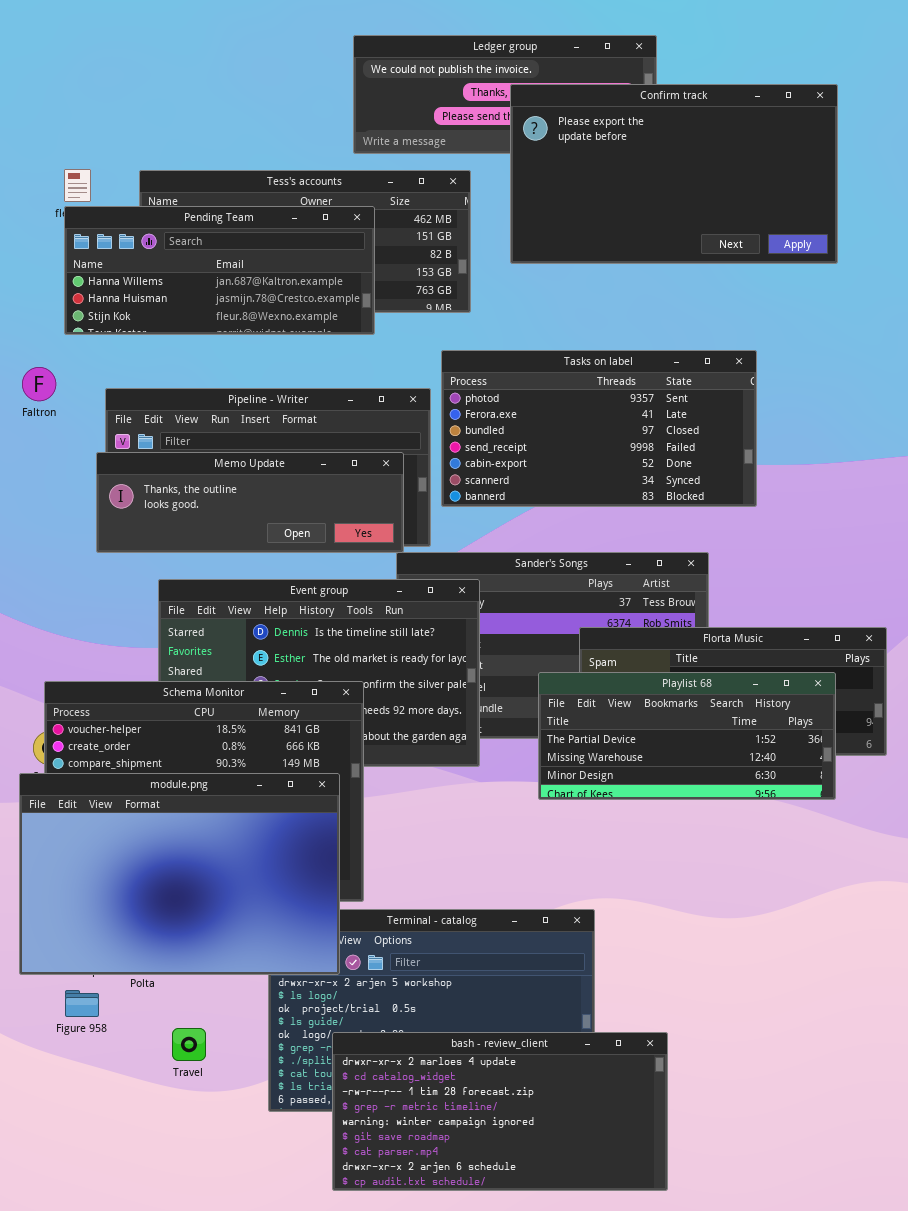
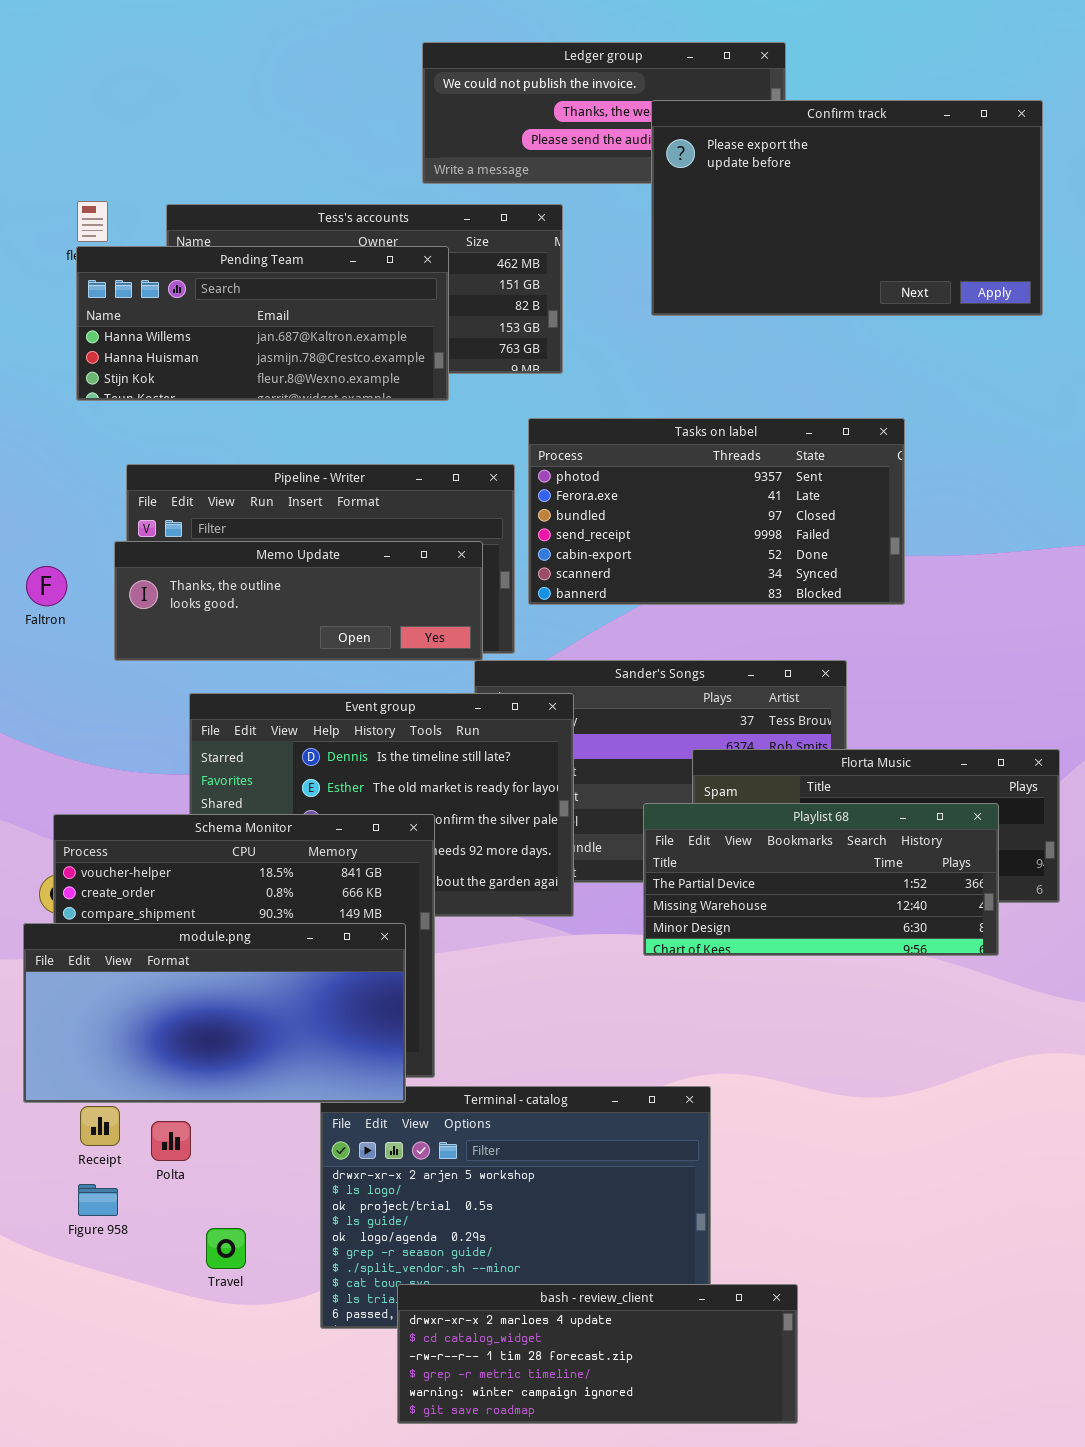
Confirm track: [510,84,838,264] -> [651,100,1043,316], moved
Faltron: [22,367,56,401] -> [26,566,67,606], moved
module.png: [19,773,340,975] -> [23,923,406,1103], resized
bash - review_client: [332,1032,668,1191] -> [397,1284,798,1424], resized

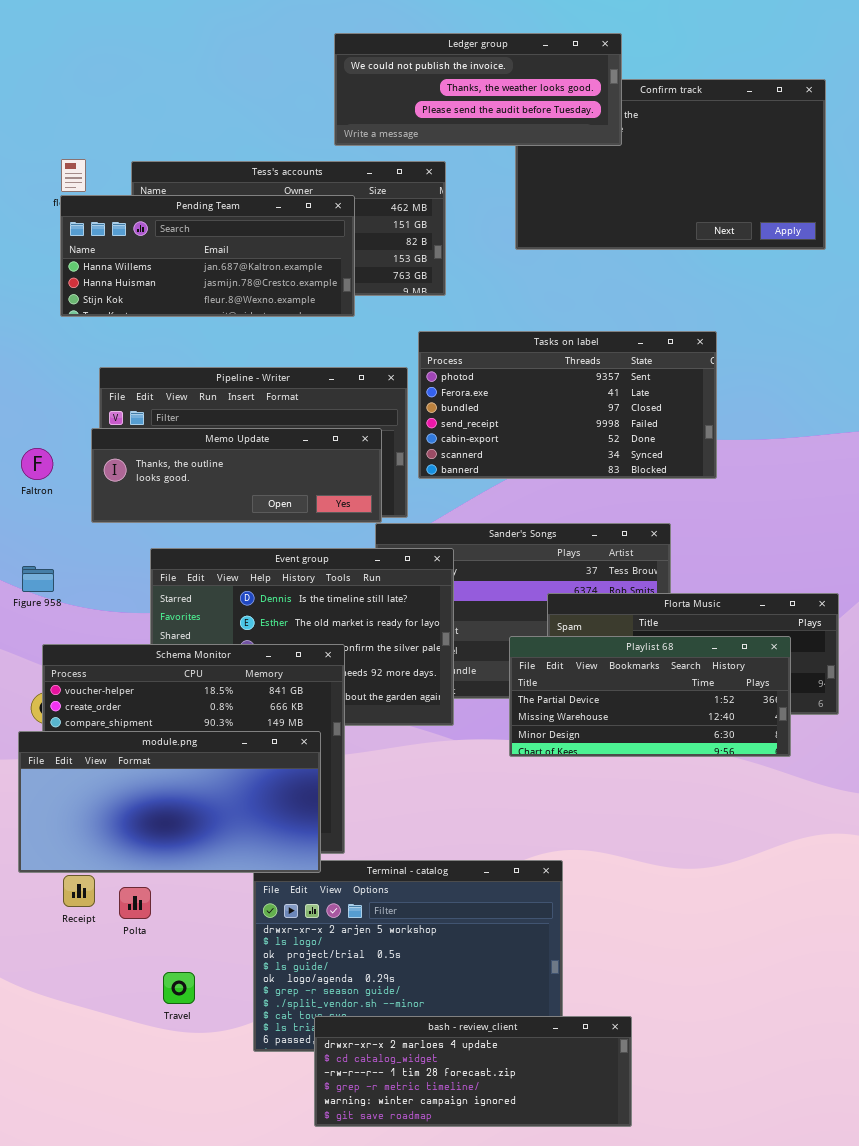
Ledger group: [422,42,786,184] -> [334,33,622,146], raised
Figure 958: [78,1184,118,1216] -> [22,566,54,592], moved

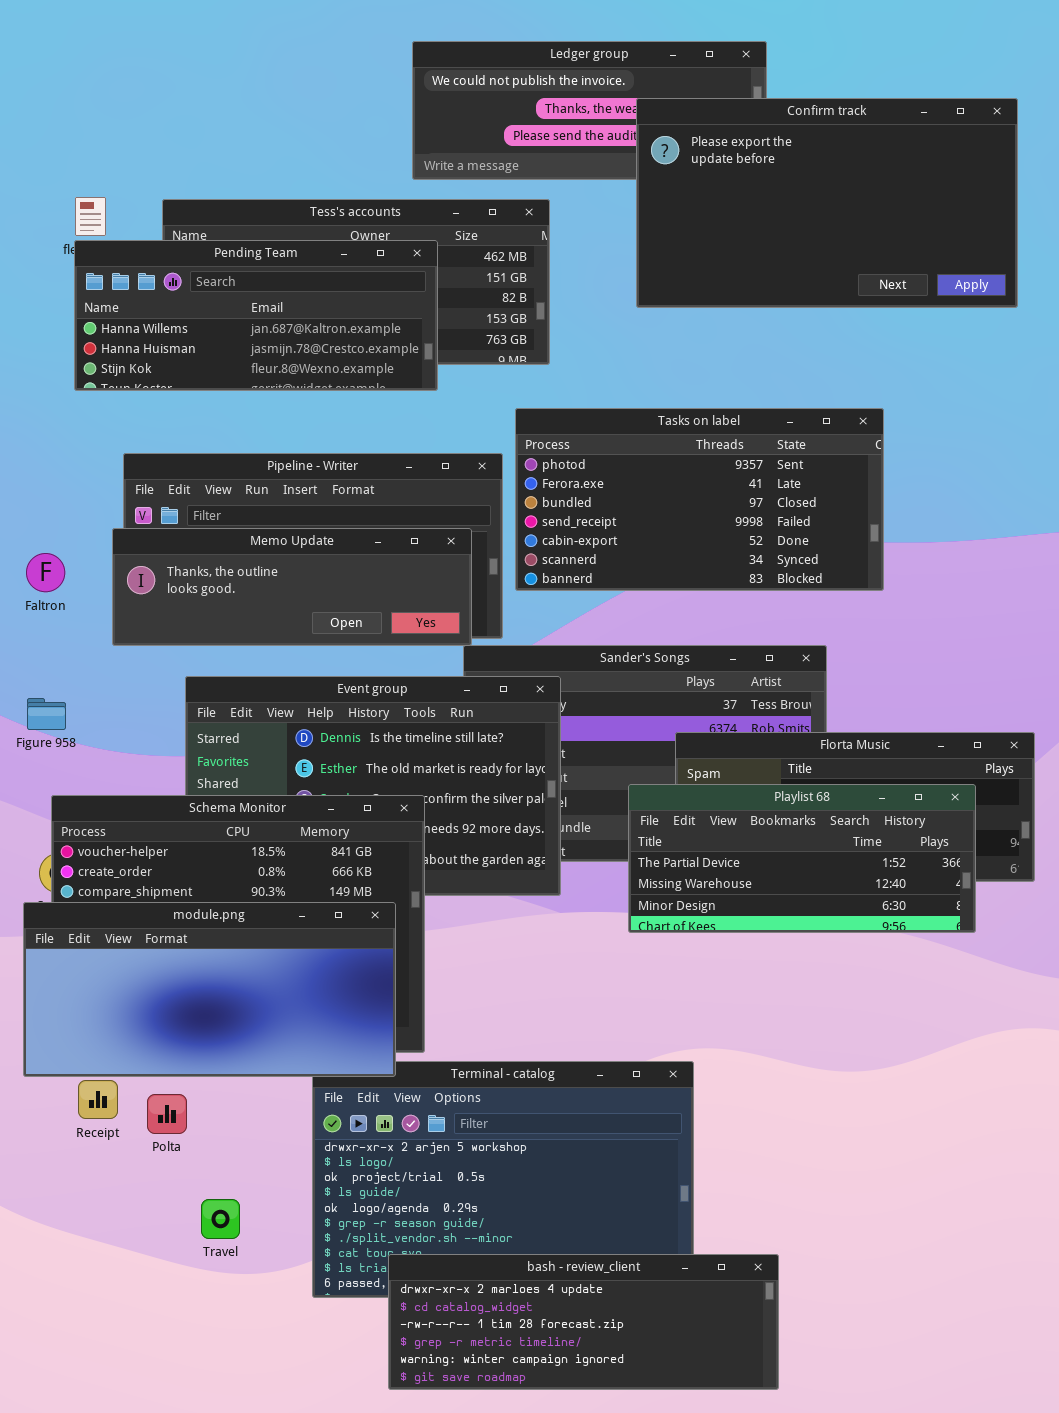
Confirm track: [515,79,826,250] -> [636,98,1018,308], raised

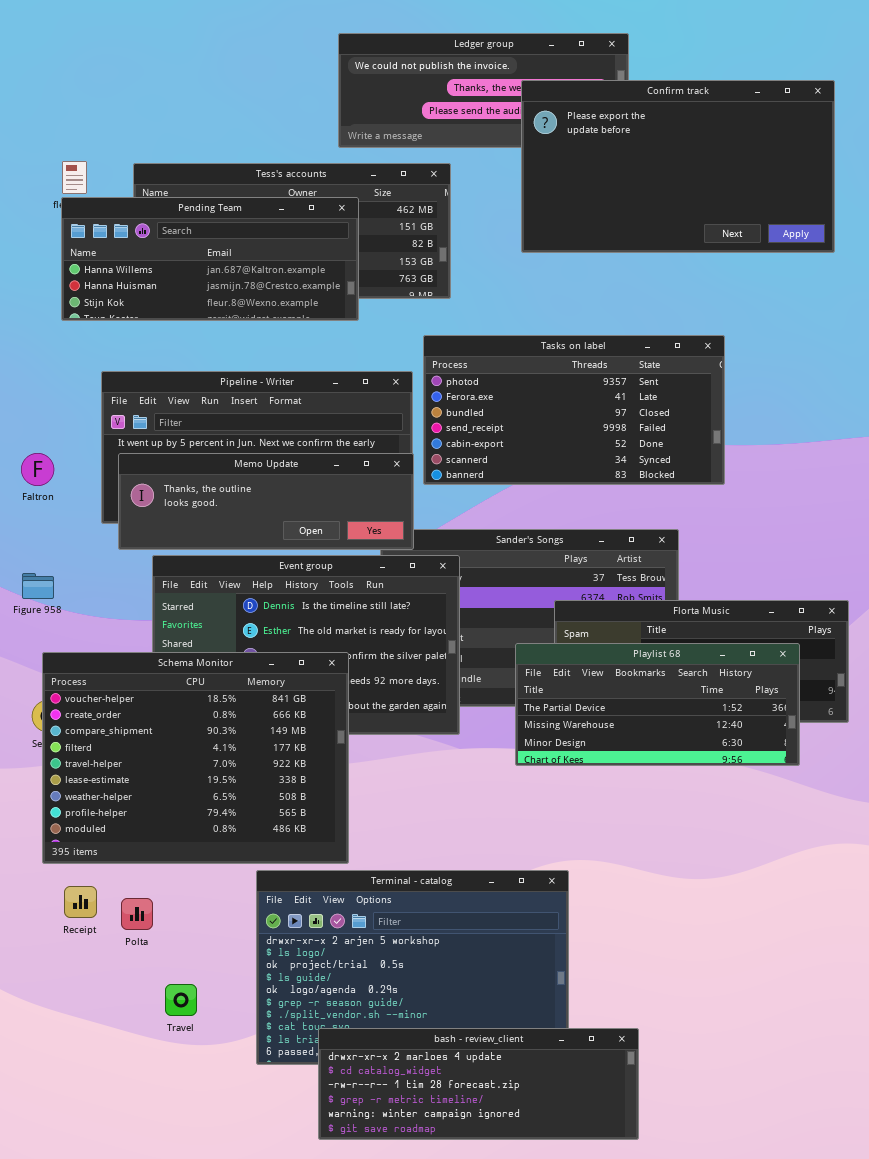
Memo Update: [112,528,472,646] -> [118,453,414,550], moved
module.png: [23,902,396,1077] -> none, closed

